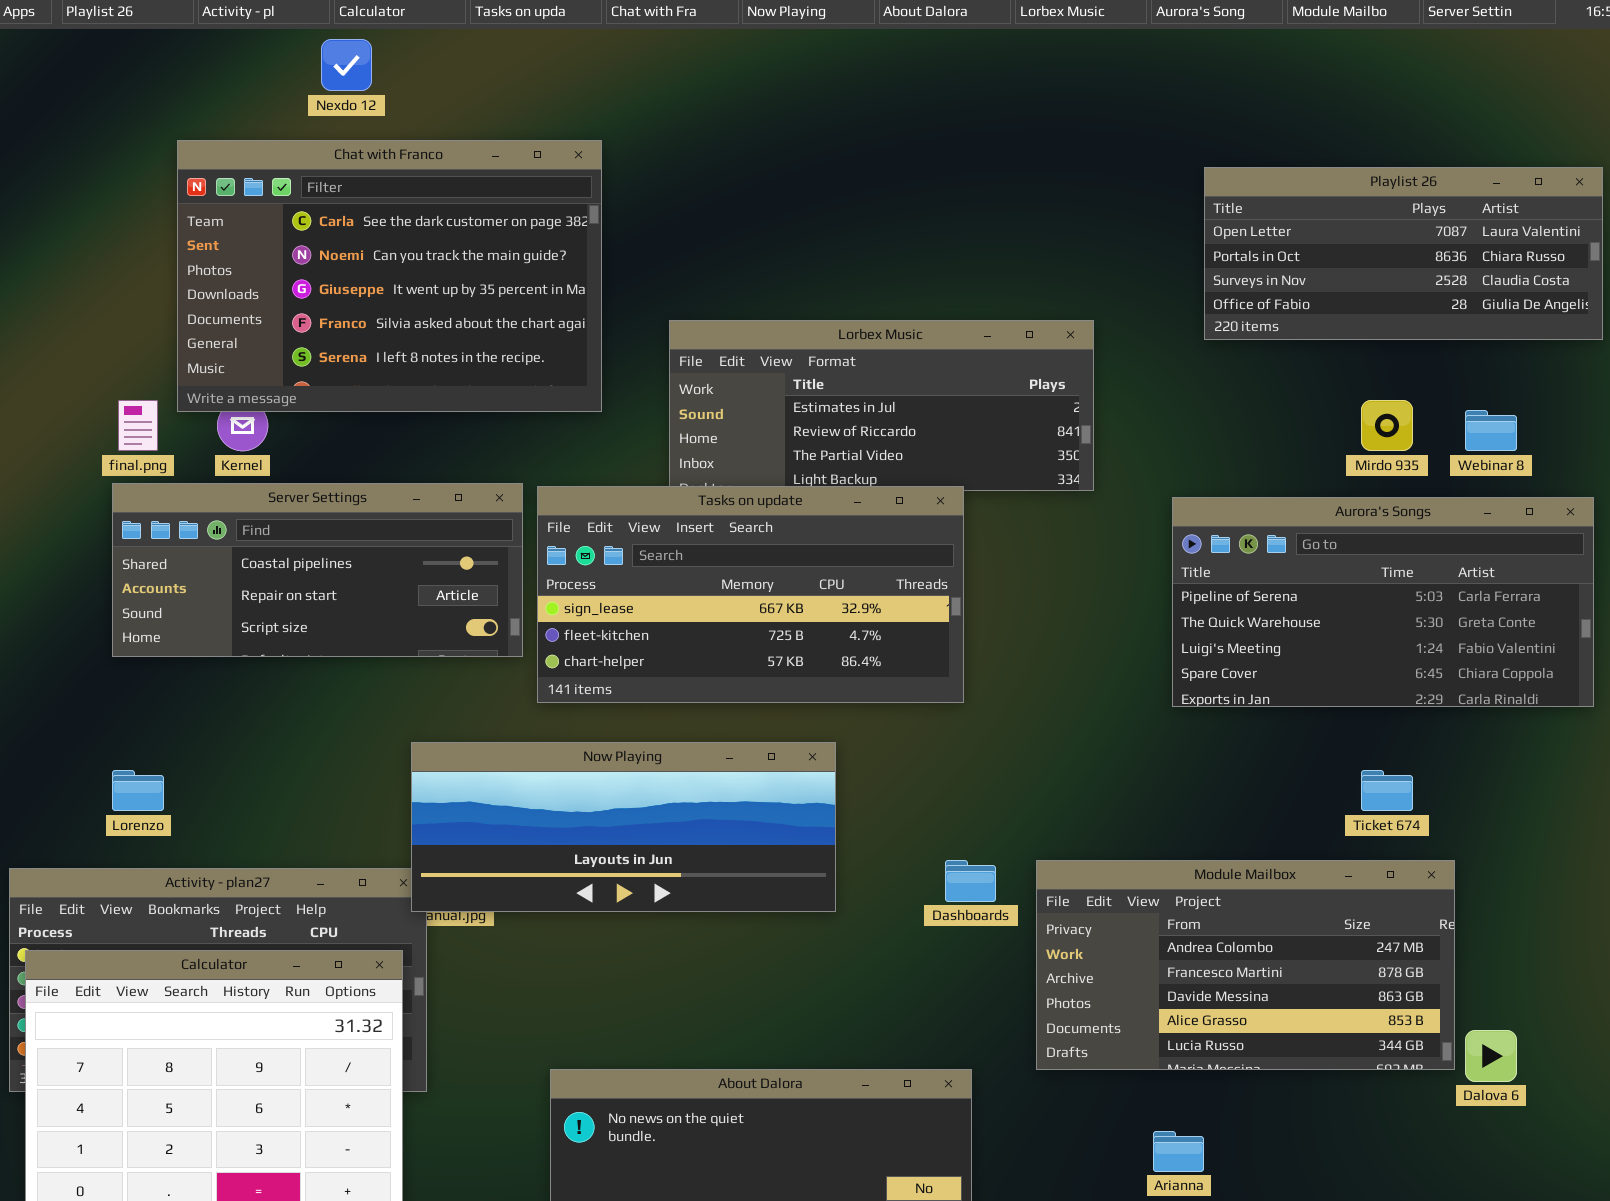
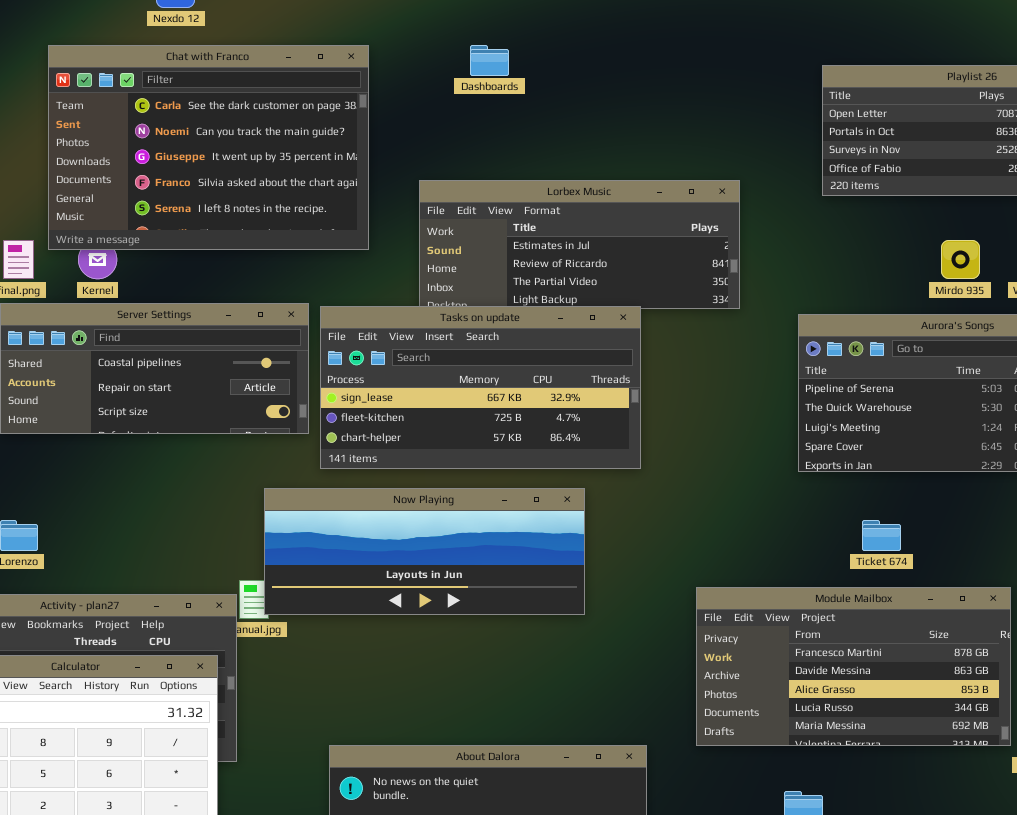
Now Playing: [411,742,836,912] -> [264,488,585,615], moved
Ticket 674: [1361,770,1413,811] -> [862,520,901,551], moved
Module Mailbox: [1036,860,1455,1070] -> [696,587,1011,746], scrolled down 1 row
Dashboards: [945,860,996,902] -> [470,45,509,76], moved

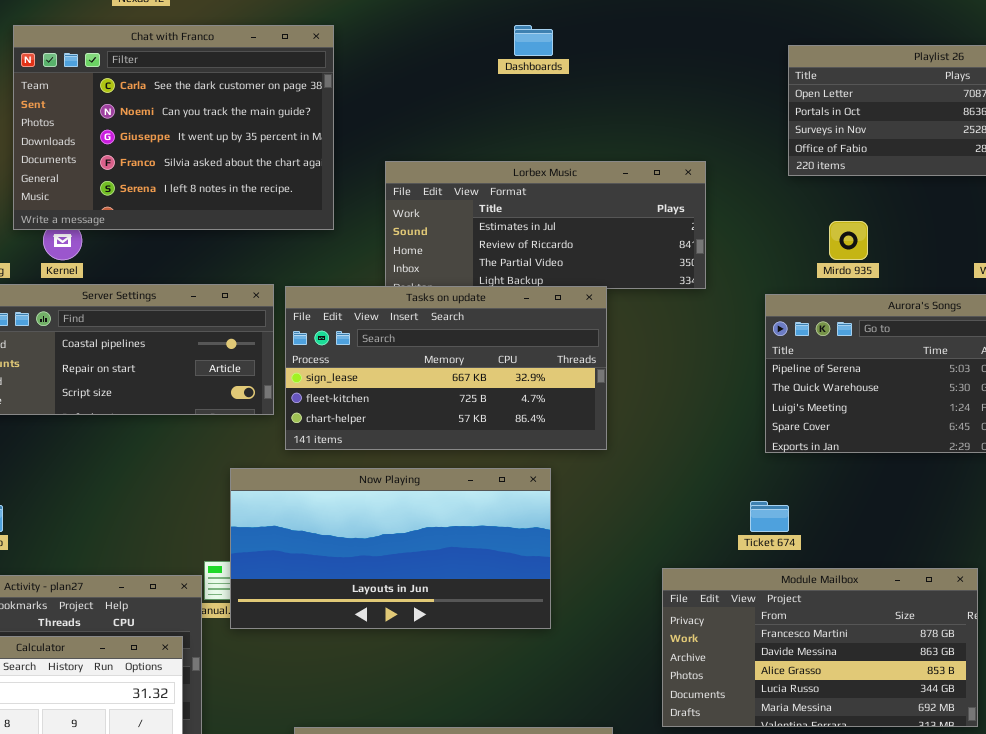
Dashboards: [470,45,509,76] -> [514,25,553,56], moved
Mirdo 935: [941,240,980,279] -> [829,221,868,260], moved
Now Playing: [264,488,585,615] -> [230,468,551,629], resized
Ticket 674: [862,520,901,551] -> [750,501,789,532], moved

